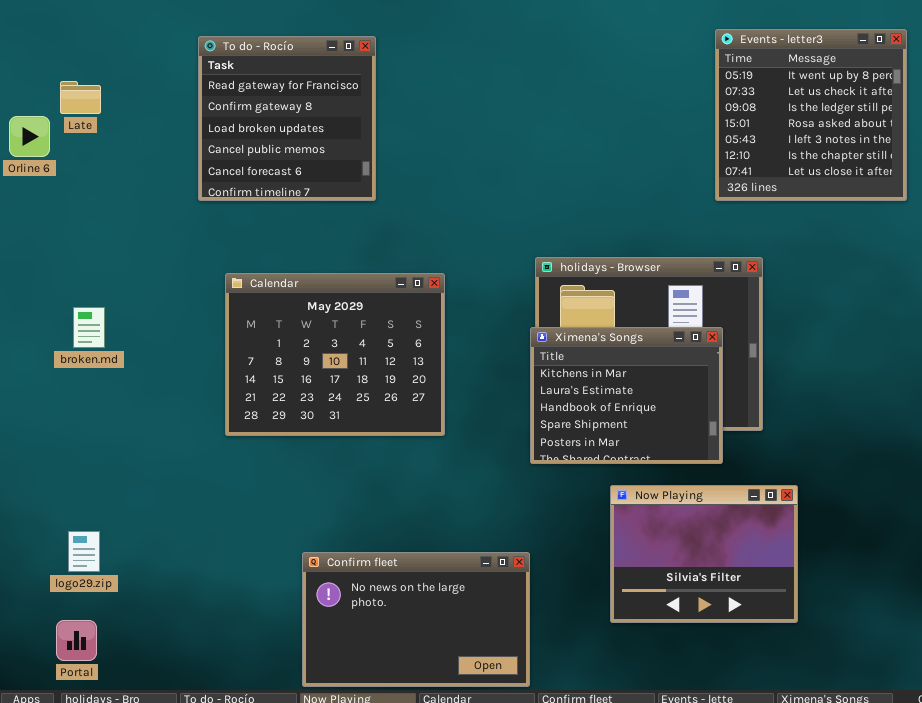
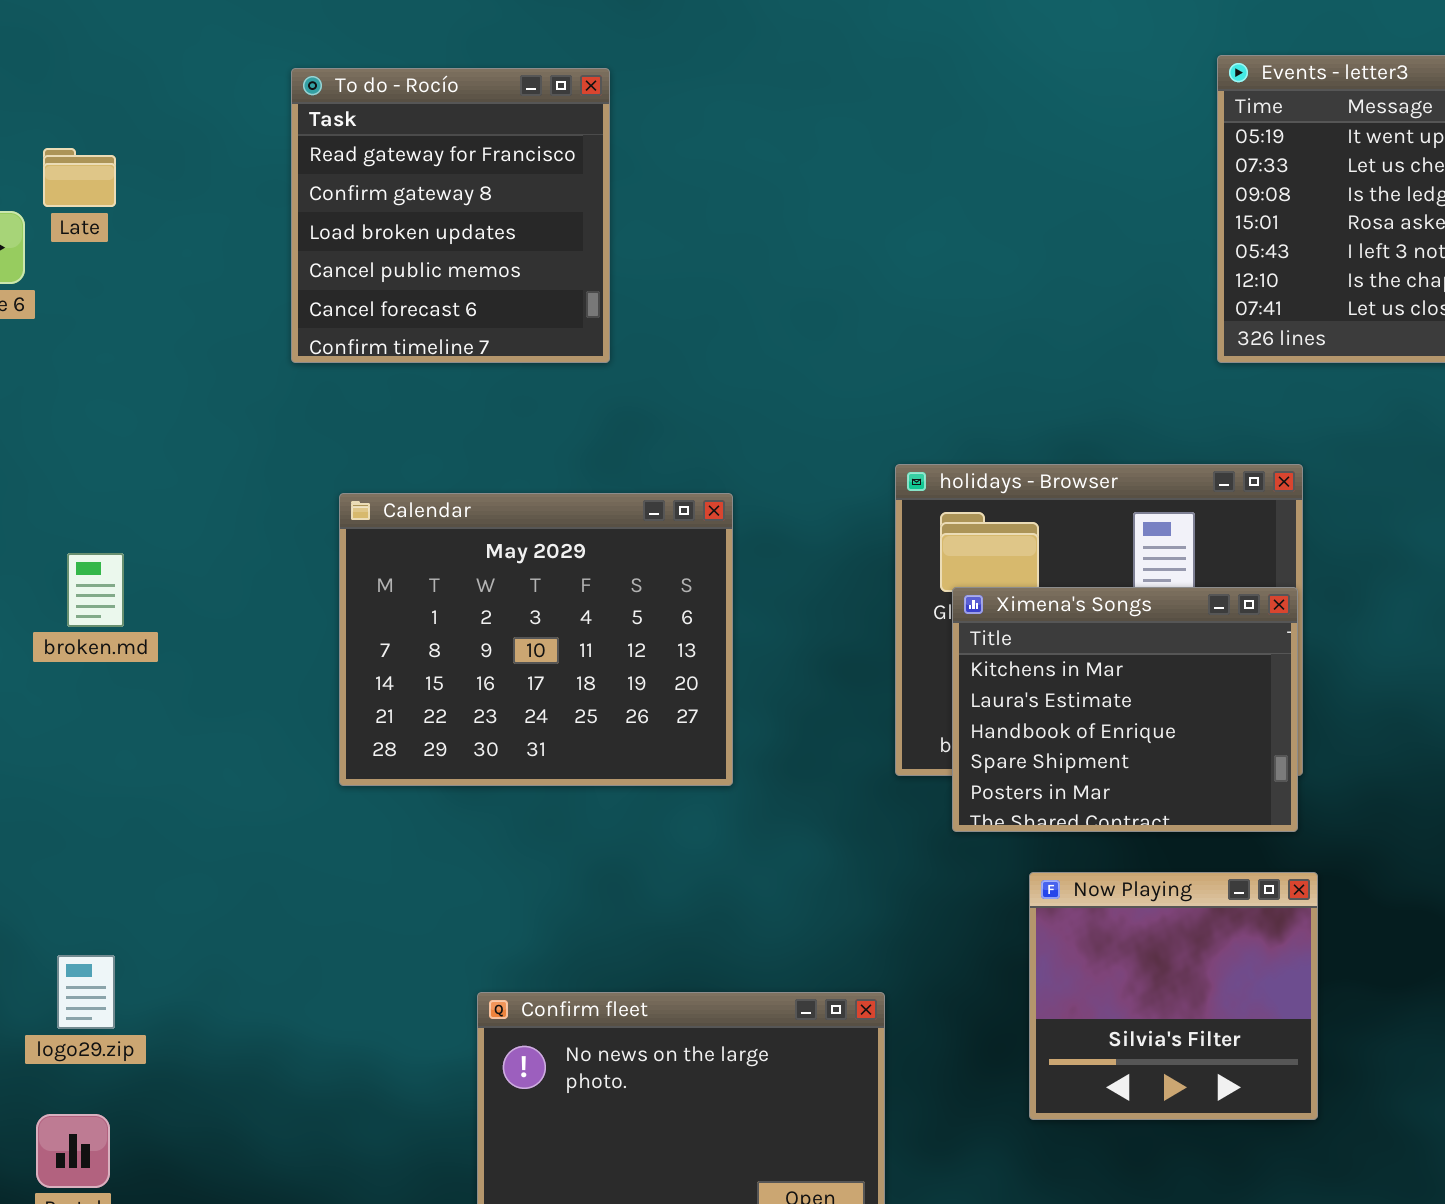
Ximena's Songs: [530,327,723,464] -> [952,587,1298,832], moved
Now Playing: [610,485,798,623] -> [1029,872,1318,1120], resized

